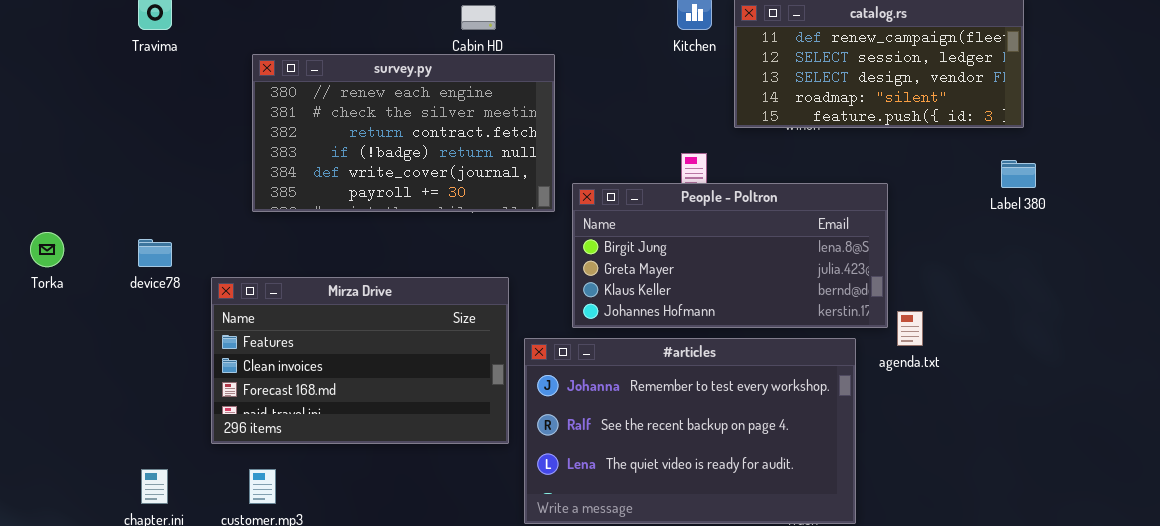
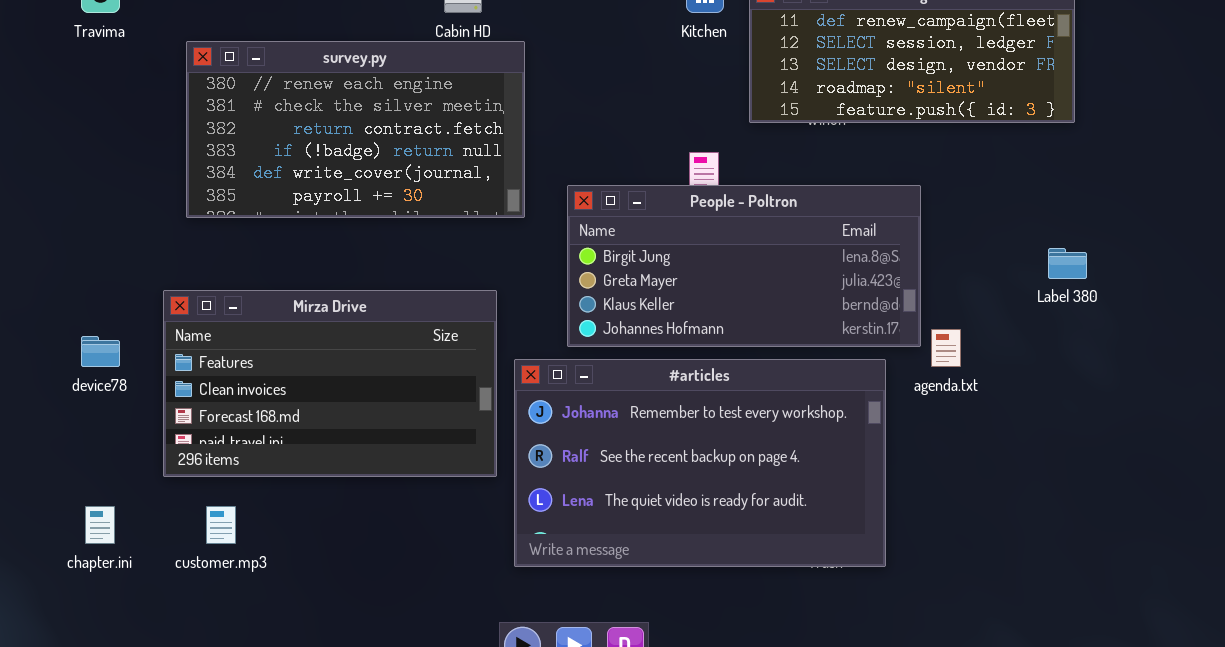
survey.py: [252,54,555,212] -> [186,41,525,218], moved
Label 380: [1001,160,1036,188] -> [1048,248,1087,279], moved
device78: [138,239,172,267] -> [81,336,120,367], moved

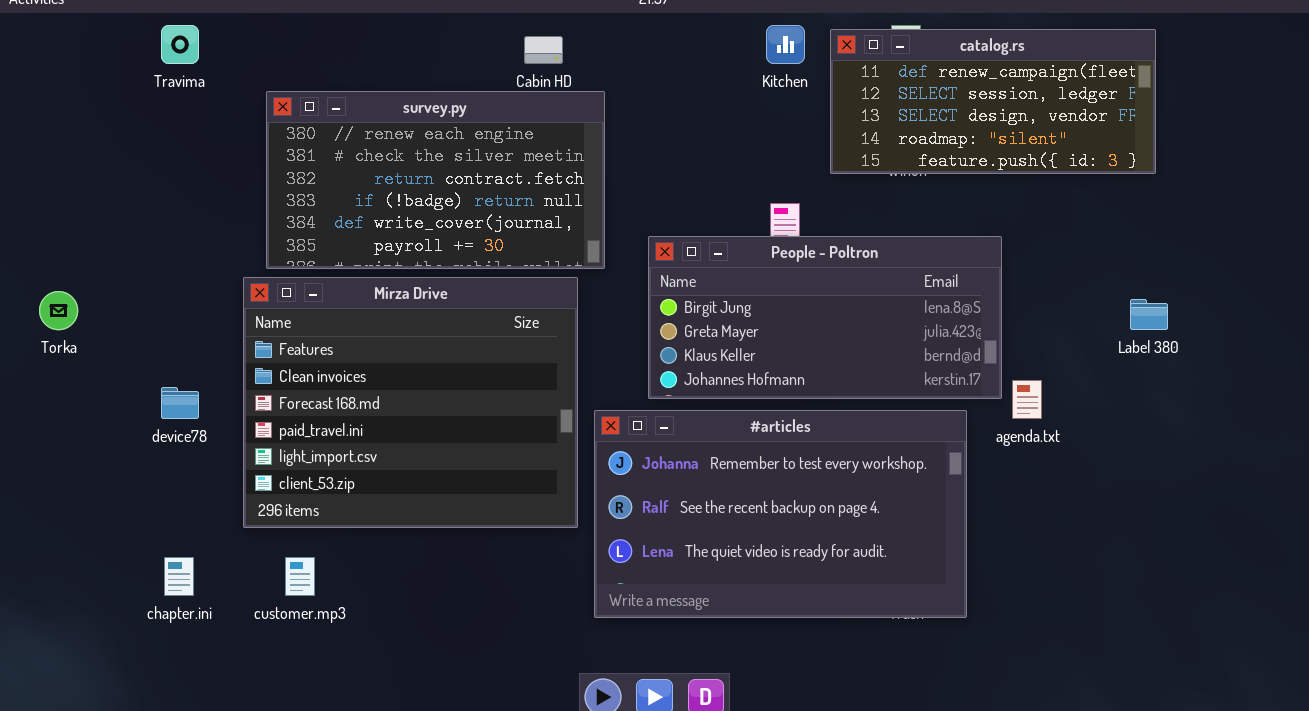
Mirza Drive: [163,290,497,477] -> [243,277,578,528], resized

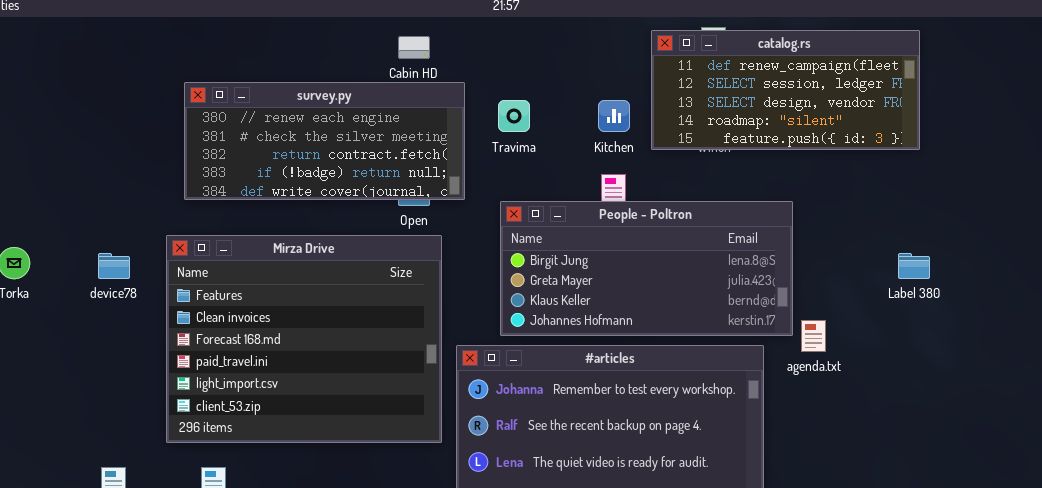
Travima: [161,25,199,64] -> [498,100,530,132], moved
Kitchen: [766,25,805,64] -> [598,100,630,132], moved
survey.py: [266,91,605,269] -> [184,82,465,200], resized
device78: [161,387,199,419] -> [98,253,130,279], moved

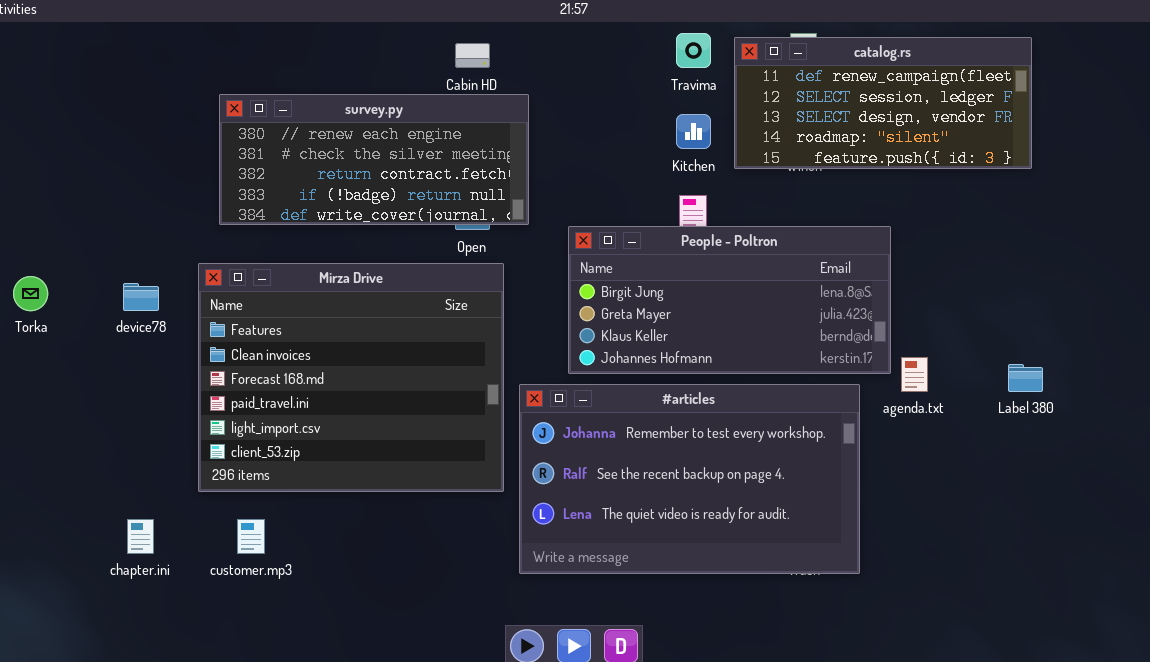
Travima: [498,100,530,132] -> [676,33,711,68], moved
Label 380: [898,253,930,279] -> [1008,364,1043,392], moved

